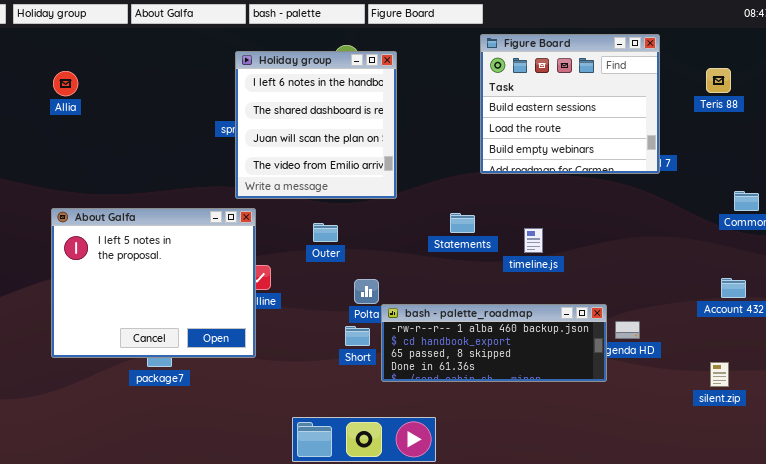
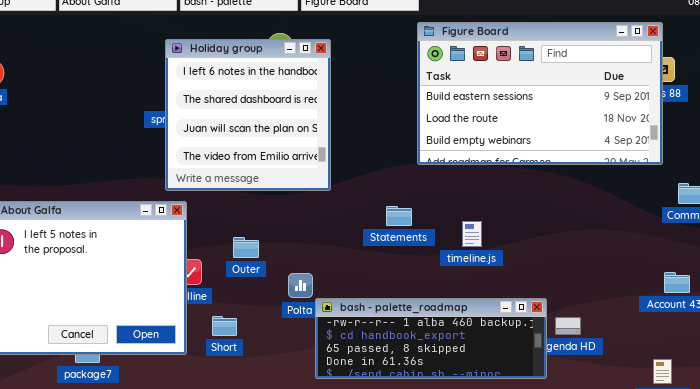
Figure Board: [480,34,660,174] -> [417,22,663,165], resized
Outer: [313,223,338,242] -> [233,237,259,258], moved
Short: [345,326,370,346] -> [212,316,237,336], moved

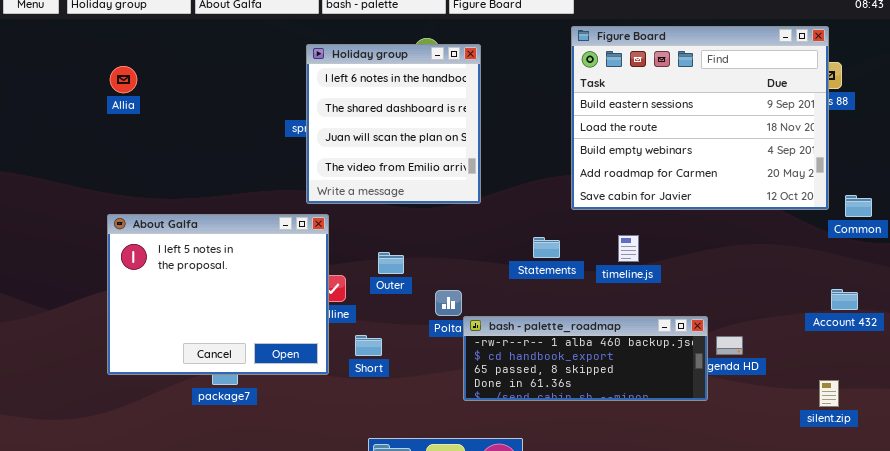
Figure Board: [417,22,663,165] -> [571,26,829,210], resized
Statements: [386,206,412,226] -> [533,237,560,258], moved

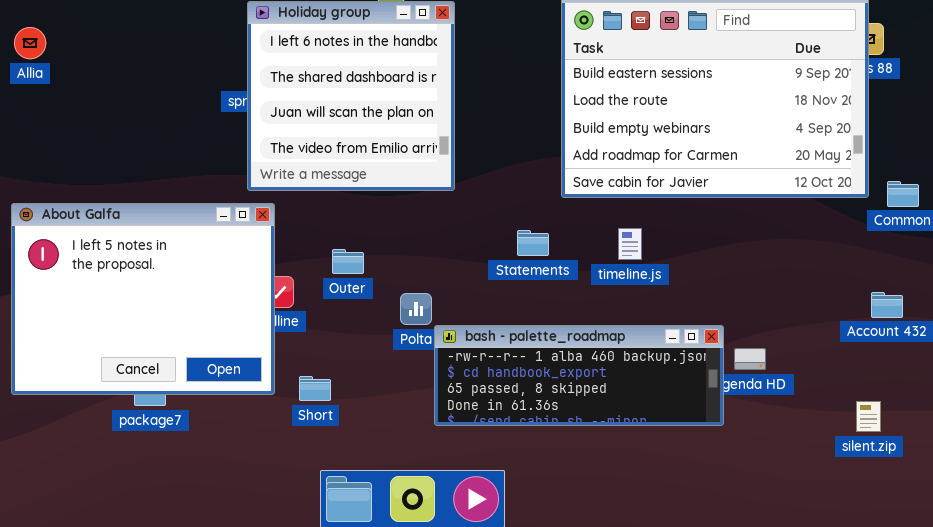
Short: [355,335,382,356] -> [299,376,331,401], moved

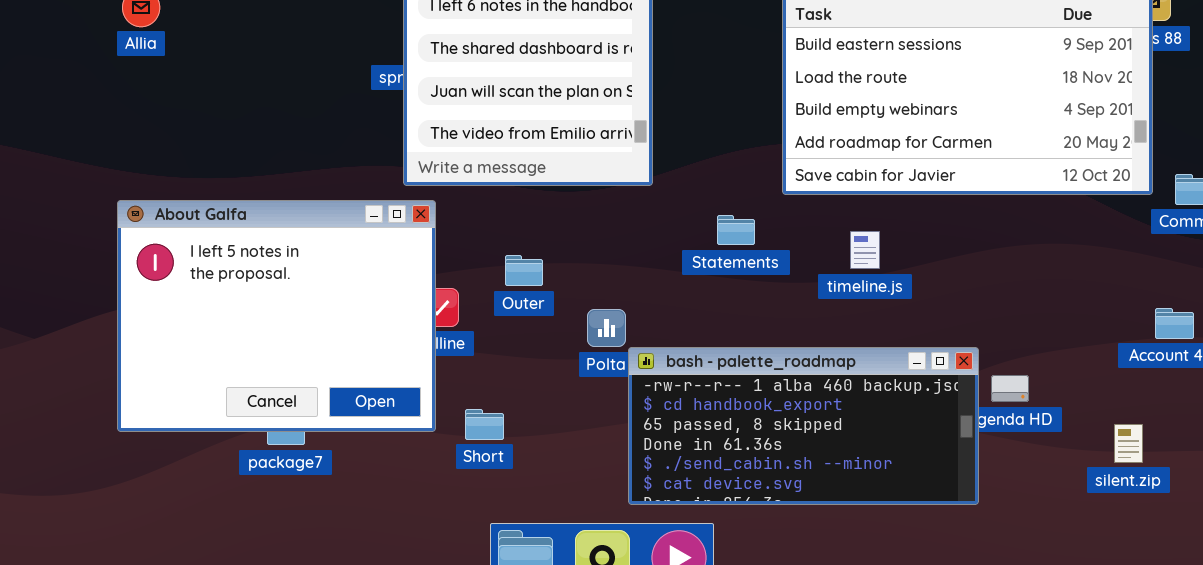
Statements: [517,230,549,256] -> [717,215,755,245], moved
bash - palette_roadmap: [434,325,724,426] -> [628,347,979,505], resized
silent.zip: [856,401,881,432] -> [1114,424,1143,463], moved

